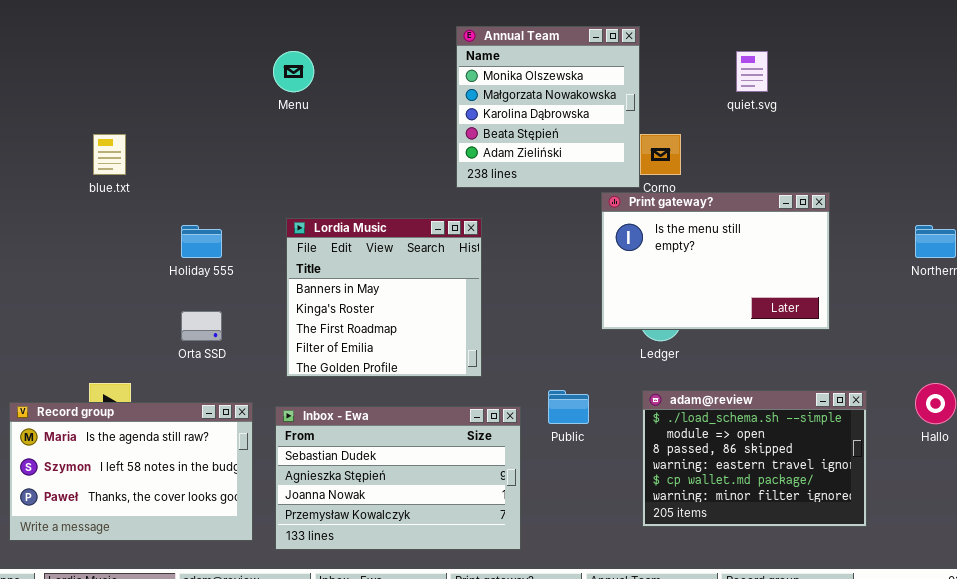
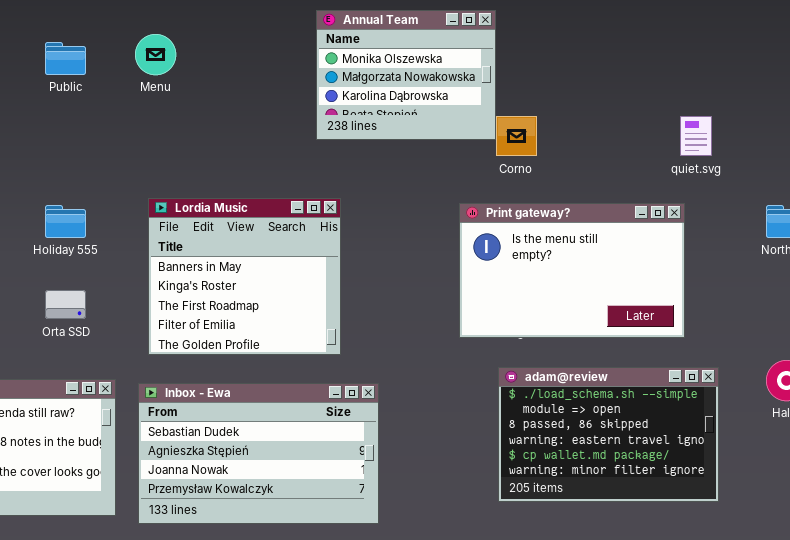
Annual Team: [456,26,640,188] -> [316,10,496,140], resized
quiet.svg: [736,51,768,92] -> [680,116,712,156], moved
Print gateway?: [601,192,830,330] -> [459,203,685,338], moved
Public: [548,390,589,424] -> [45,42,86,75], moved

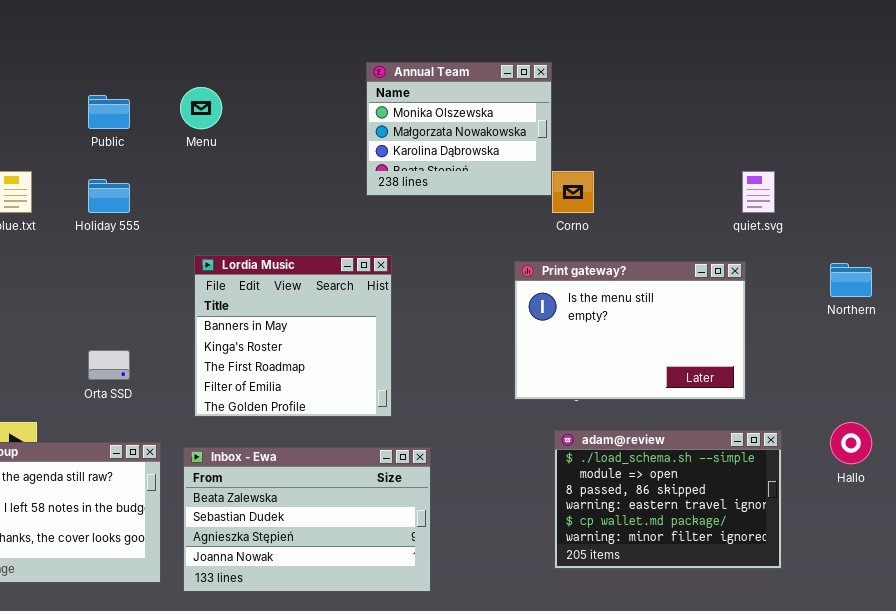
Holiday 555: [45,205,86,238] -> [88,179,130,213], moved
Inbox - Ewa: [138,383,379,524] -> [183,447,431,592], scrolled up 1 row

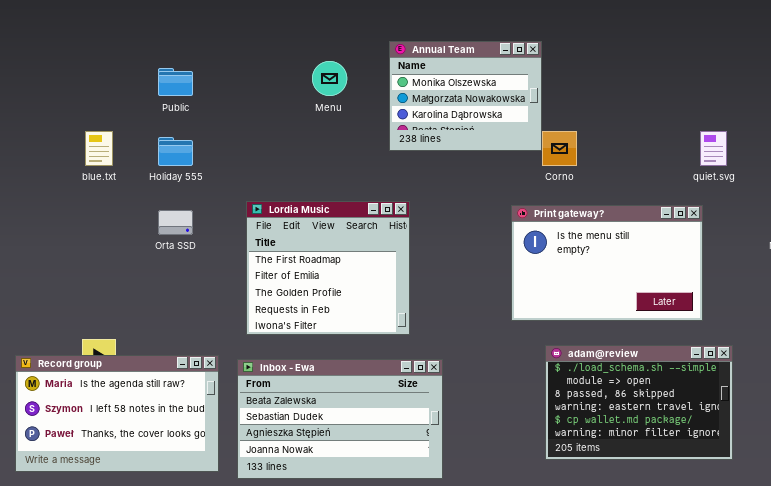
Menu: [180,87,222,129] -> [312,61,347,96], moved
Lordia Music: [194,255,392,417] -> [246,201,410,335], scrolled down 2 rows
Orta SSD: [88,350,130,380] -> [158,210,193,235], moved

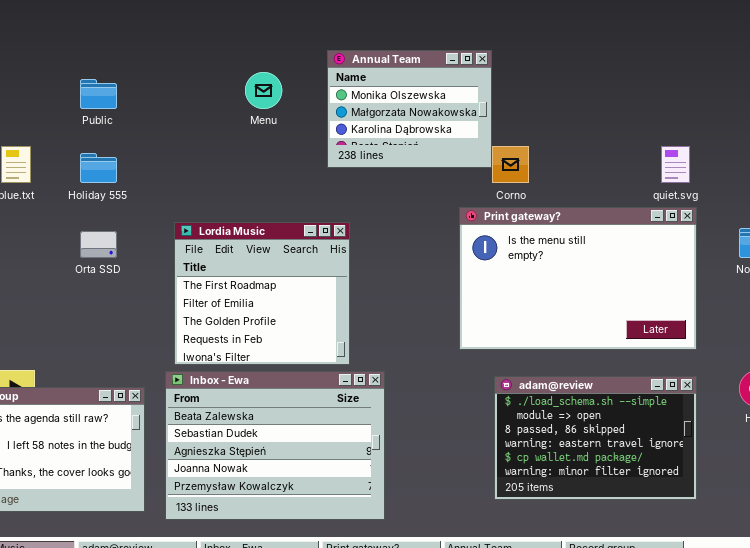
Print gateway?: [511,205,703,321] -> [459,207,697,350], resized
Inbox - Ewa: [237,359,443,479] -> [165,371,385,520], resized

